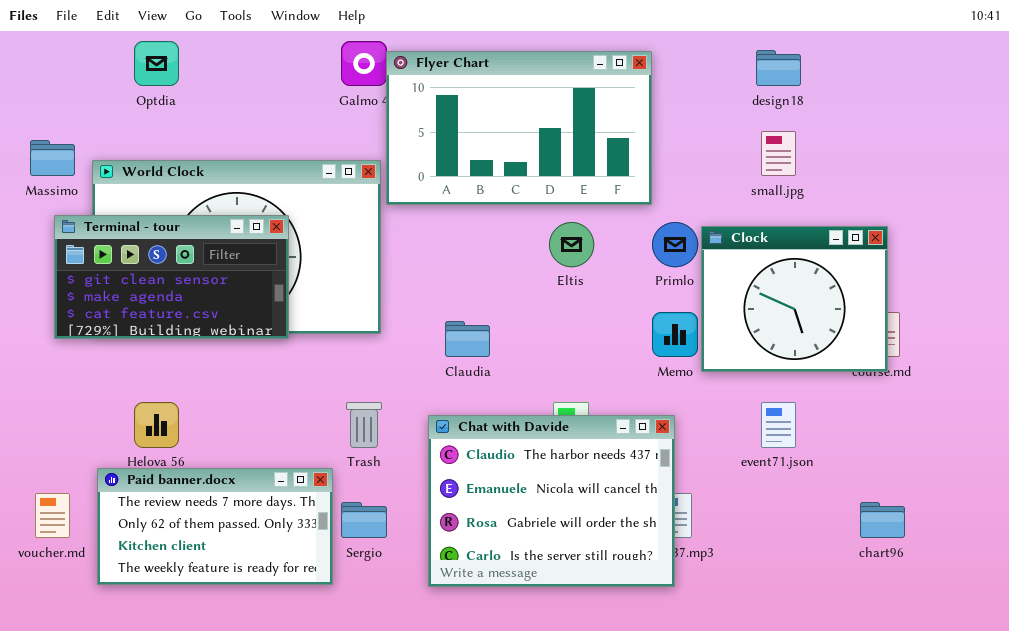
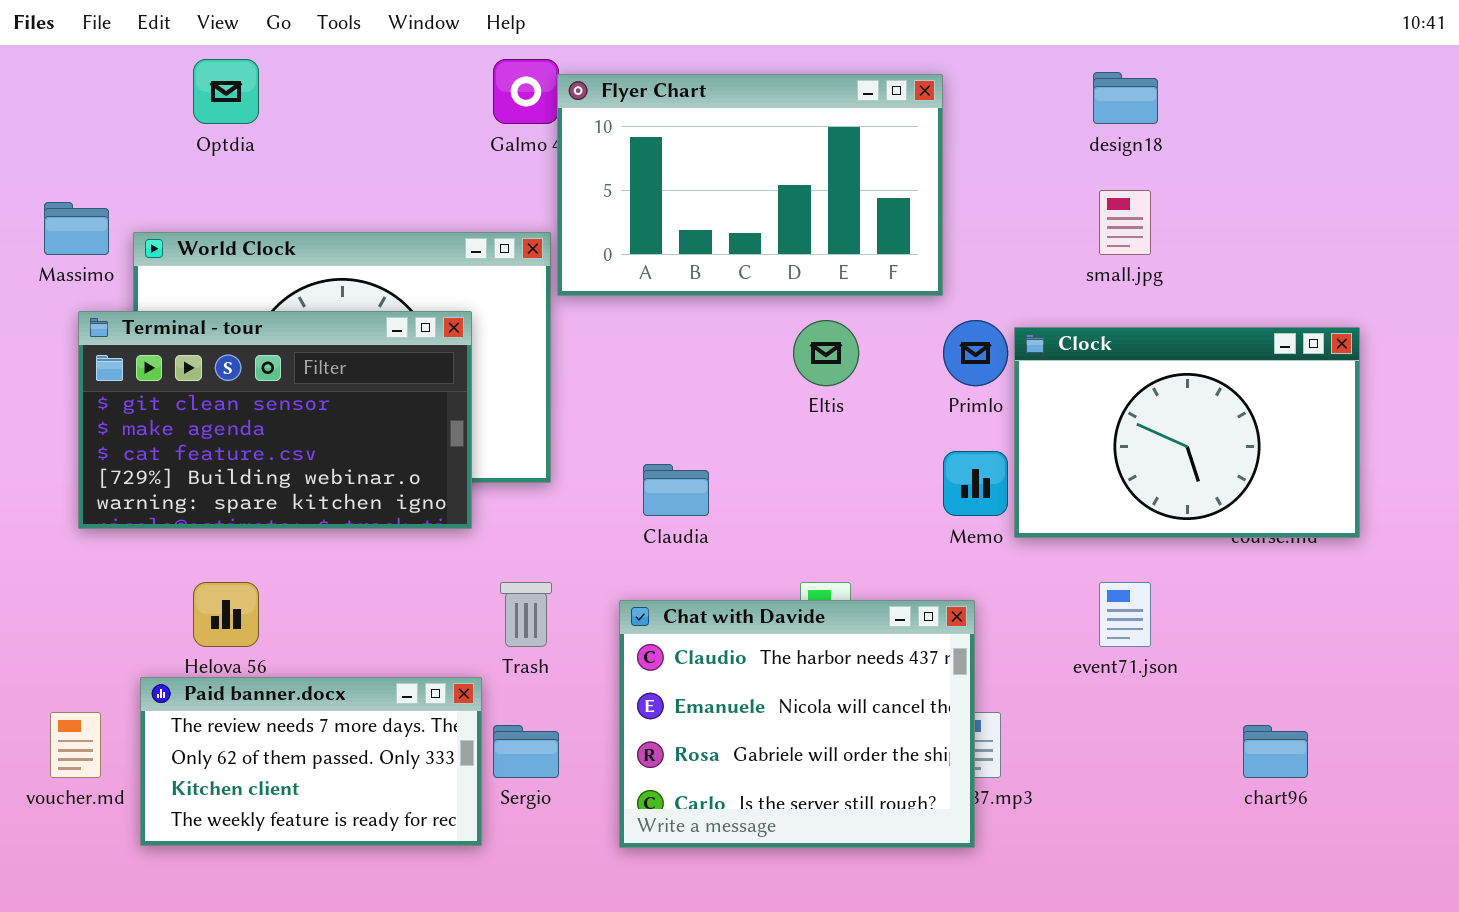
Terminal - tour: [54,215,289,339] -> [78,311,472,529], resized
Clock: [701,226,888,372] -> [1014,327,1360,538], resized

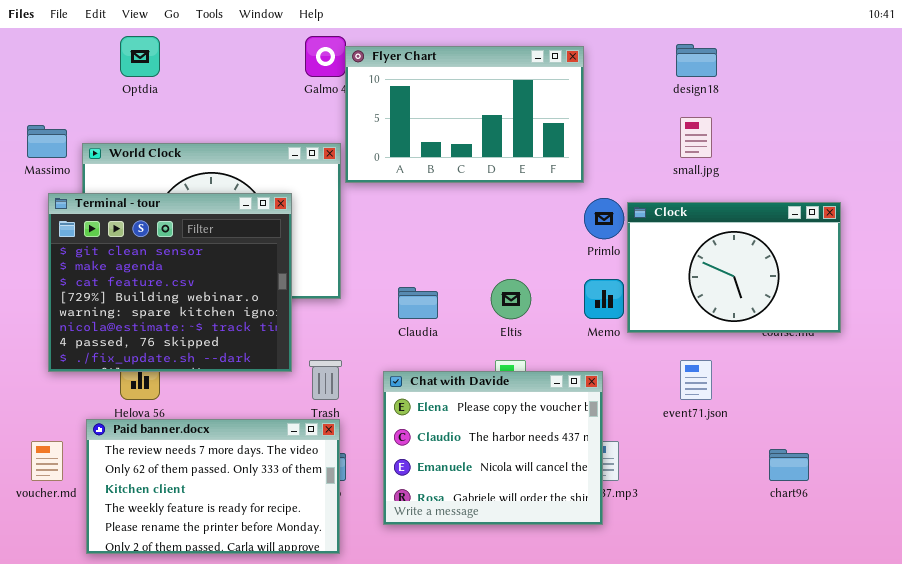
Terminal - tour: [78,311,472,529] -> [48,193,292,372], resized
Eltis: [793,320,859,386] -> [491,279,531,319], moved
Chat with Davide: [619,600,975,848] -> [383,371,603,525], scrolled up 1 row
Paid banner.docx: [140,677,482,846] -> [86,419,340,554], resized

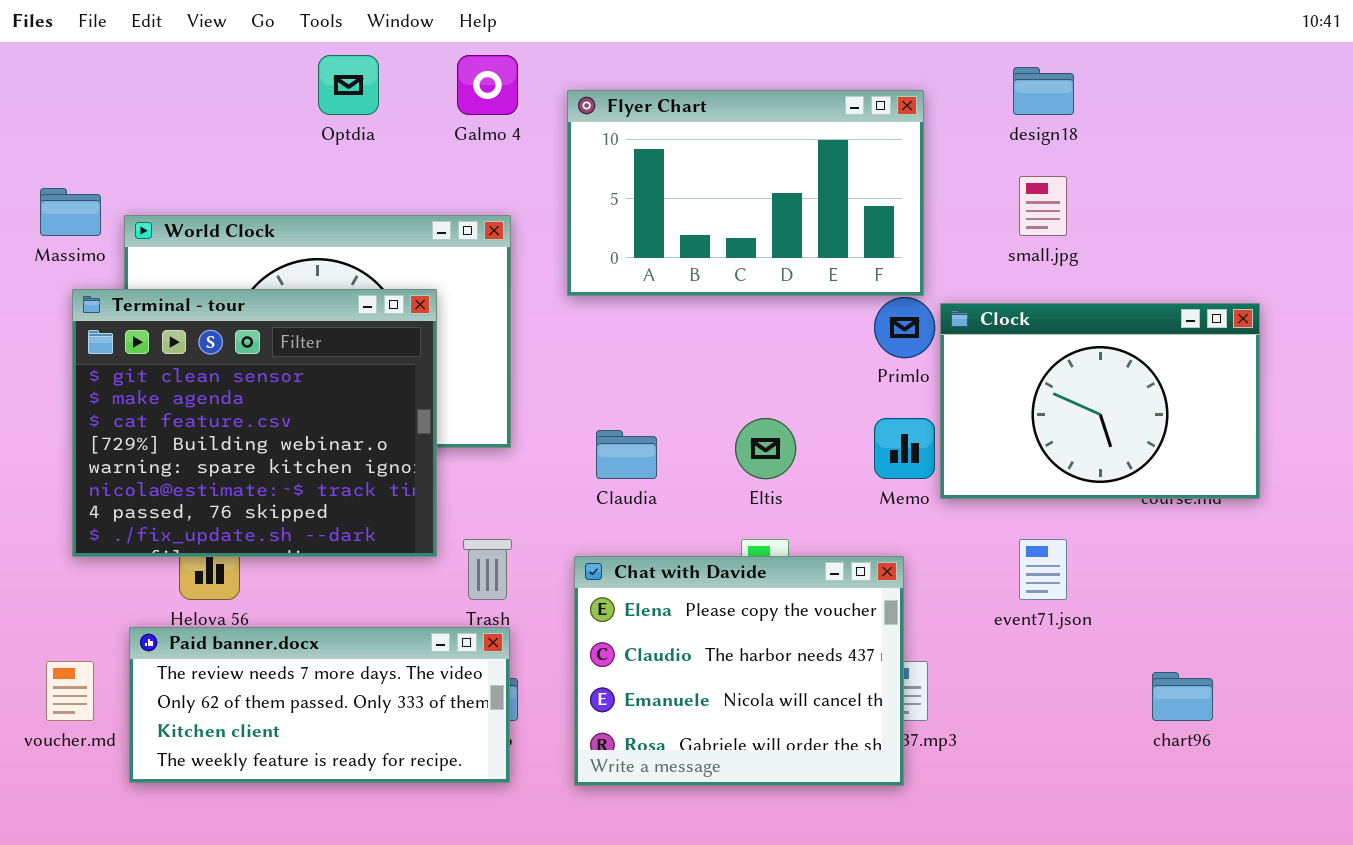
Optdia: [120,36,160,77] -> [318,55,379,115], moved
Flyer Chart: [345,46,584,183] -> [567,90,924,296], moved
Paid banner.docx: [86,419,340,554] -> [129,627,510,783], resized

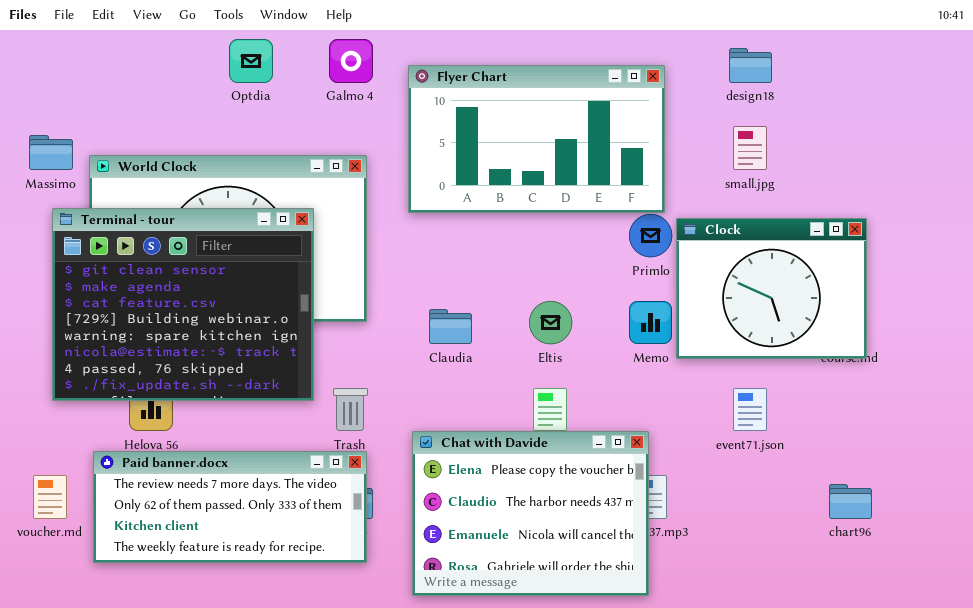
Clock: [940,303,1260,499] -> [676,218,867,359], resized
Chat with Davide: [574,556,904,786] -> [412,431,649,596], moved

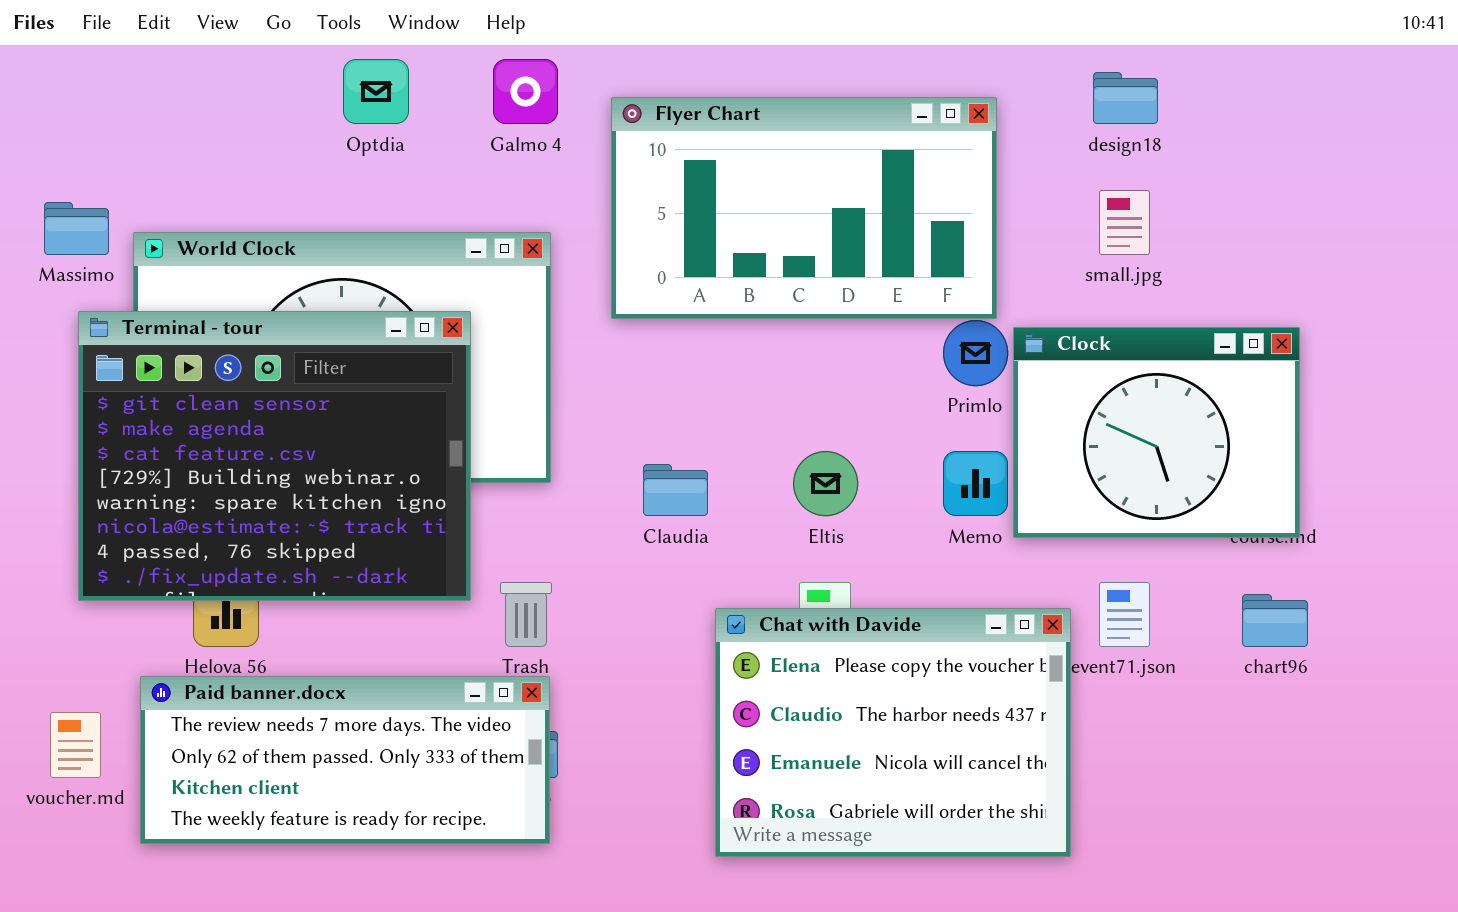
Chat with Davide: [412,431,649,596] -> [715,608,1071,857], moved
chart96: [829,484,872,519] -> [1242,594,1308,647], moved

